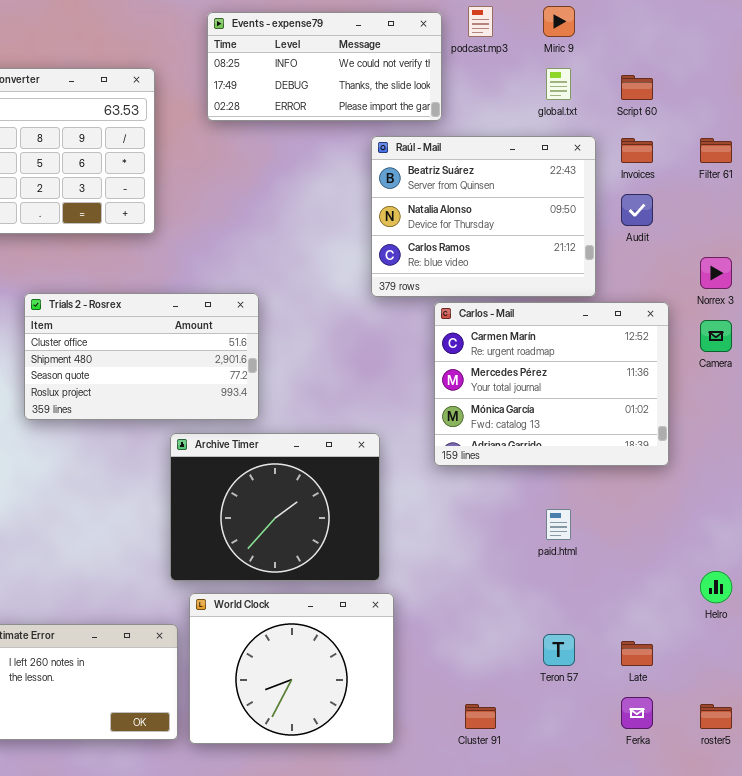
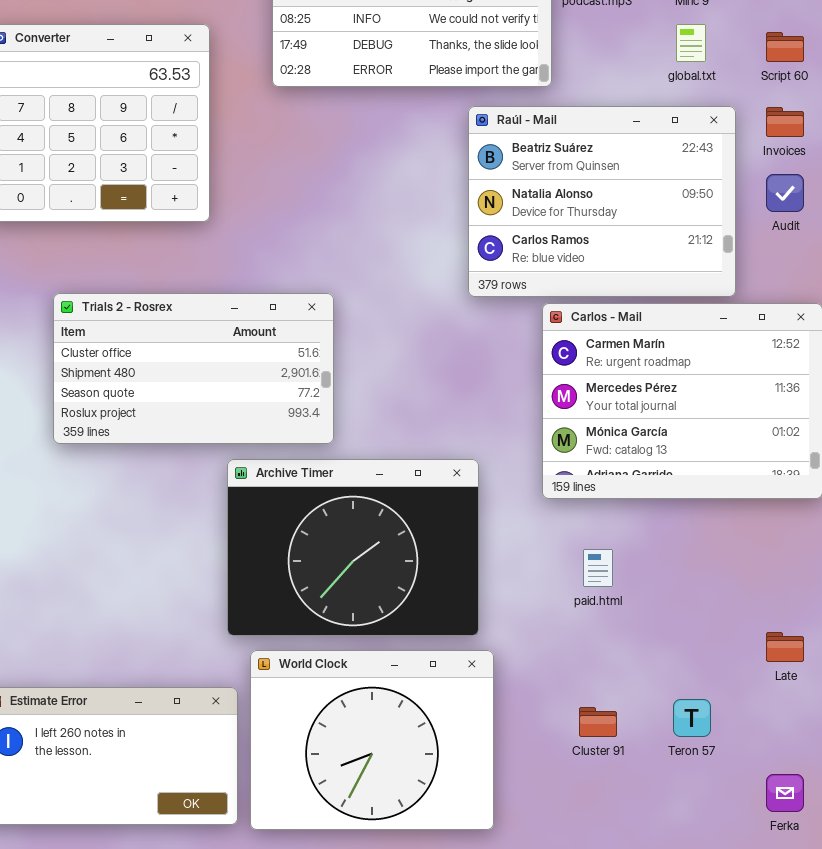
paid.html: [546,509,571,540] -> [583,549,613,587], moved
Late: [621,641,653,666] -> [766,632,804,662], moved
Cluster 91: [465,704,496,729] -> [579,707,617,737], moved

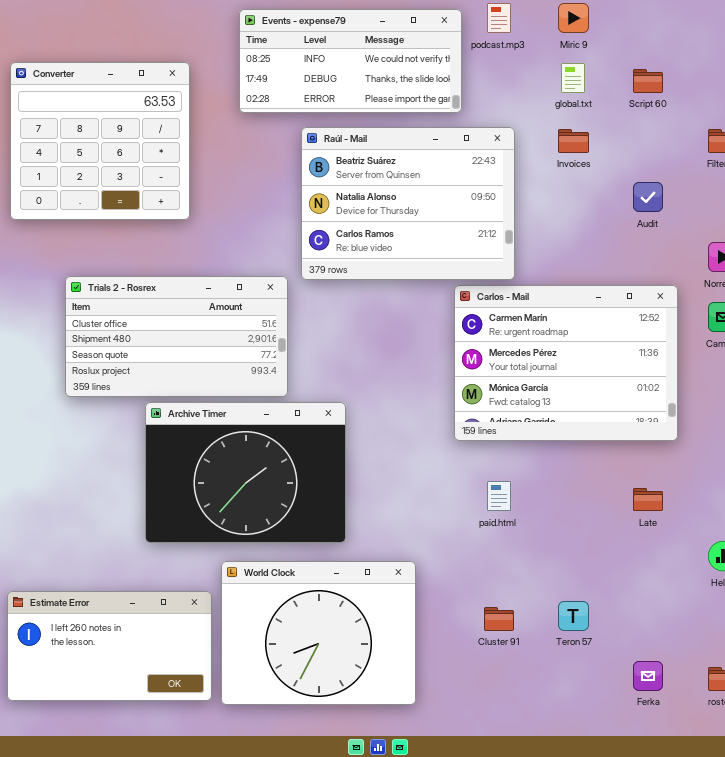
Raúl - Mail: [468,106,736,297] -> [301,127,515,280], moved
Invoices: [766,107,804,137] -> [558,129,589,153], moved
Archive Timer: [227,459,479,636] -> [145,402,346,543], moved
Late: [766,632,804,662] -> [633,488,663,511], moved

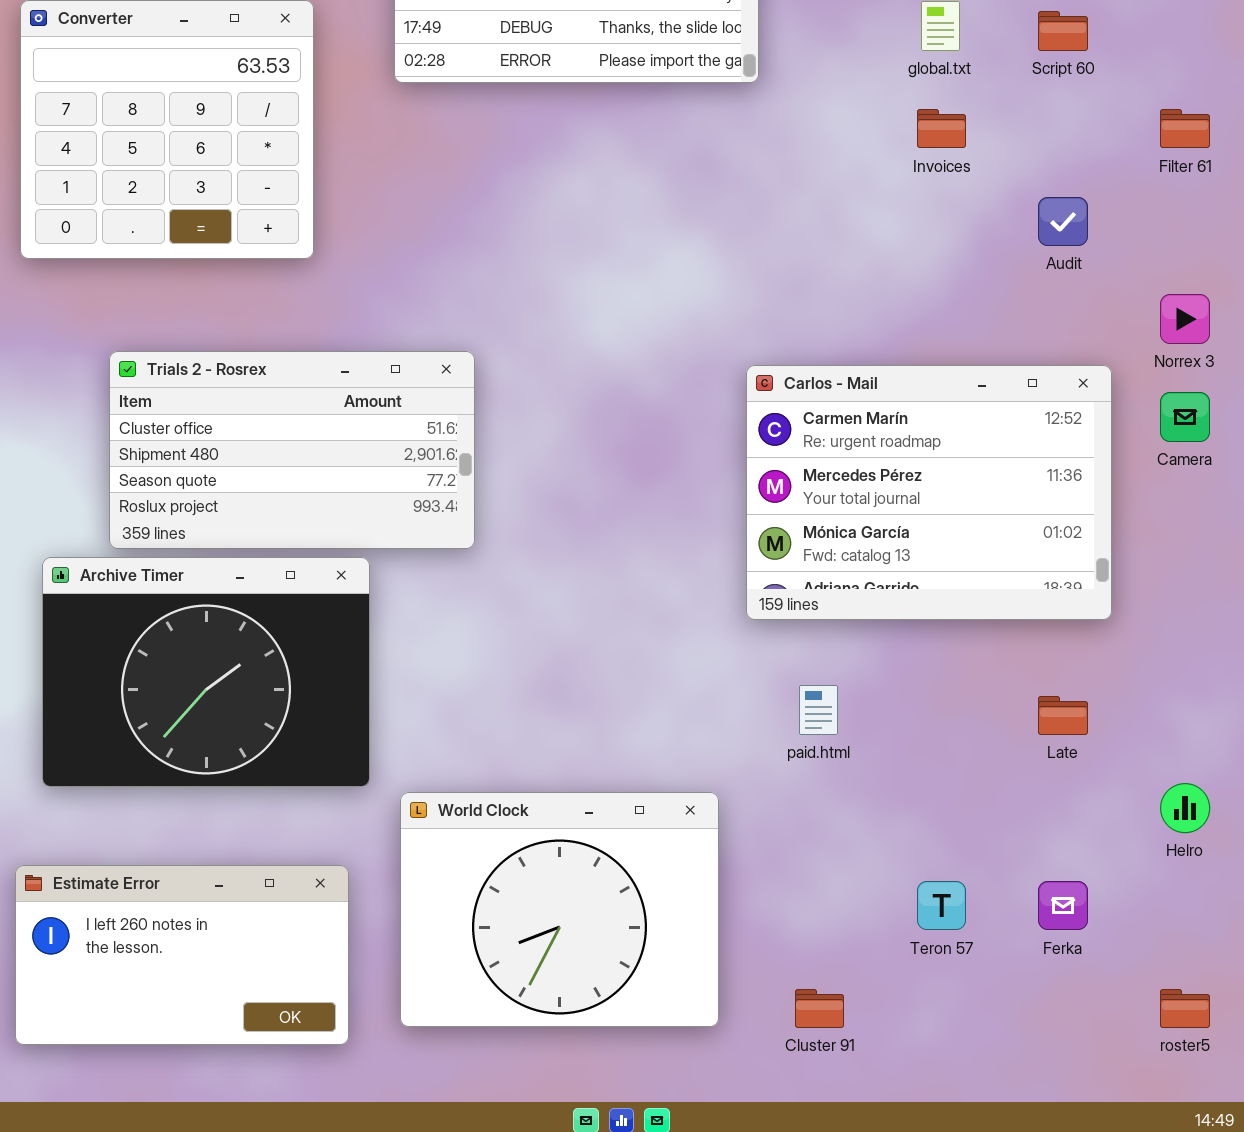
Raúl - Mail: [301,127,515,280] -> none, closed
Archive Timer: [145,402,346,543] -> [42,557,370,787], moved
World Clock: [221,561,416,705] -> [400,792,719,1027], moved
Cluster 91: [484,607,514,631] -> [795,989,844,1028], moved
Ferka: [633,661,663,691] -> [1038,881,1088,930], moved

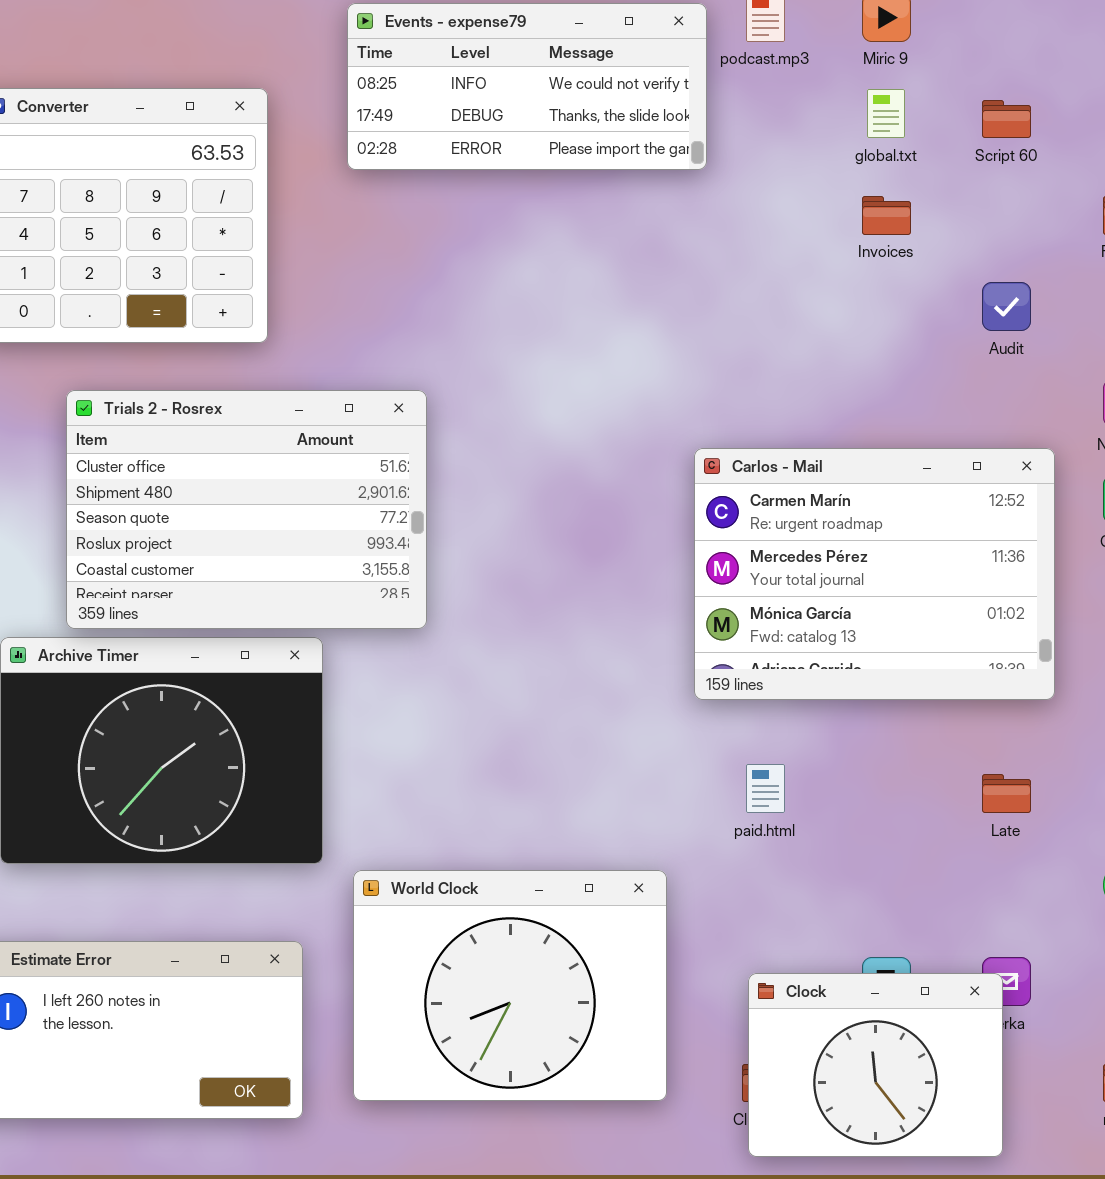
Trials 2 - Rosrex: [109,351,475,549] -> [66,390,427,629], resized
Clock: none -> [748,973,1003,1157], opened

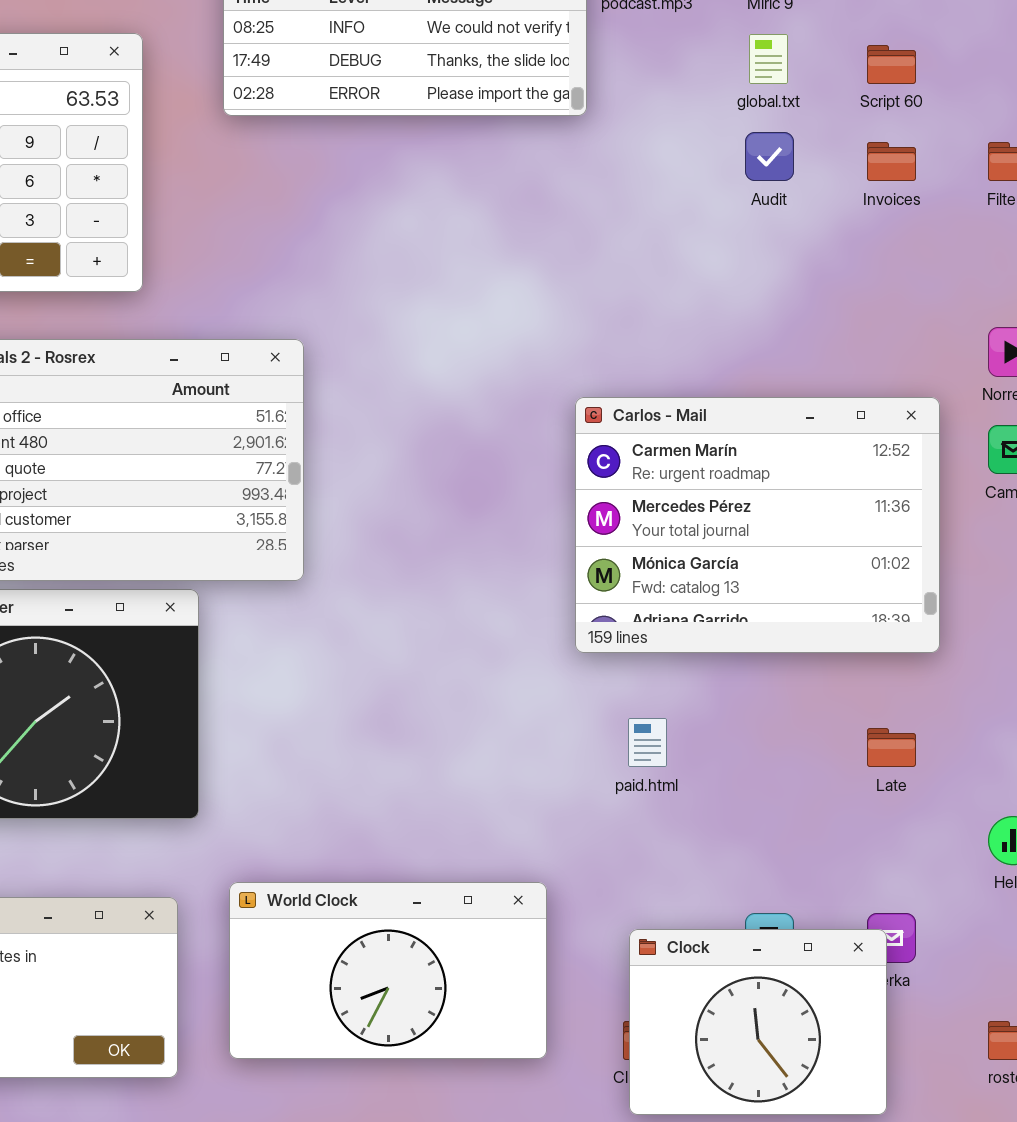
Invoices: [862,196,911,235] -> [867,142,916,181], moved
Audit: [982,282,1031,331] -> [745,132,794,181], moved
World Clock: [353,870,667,1101] -> [229,882,547,1059], resized

